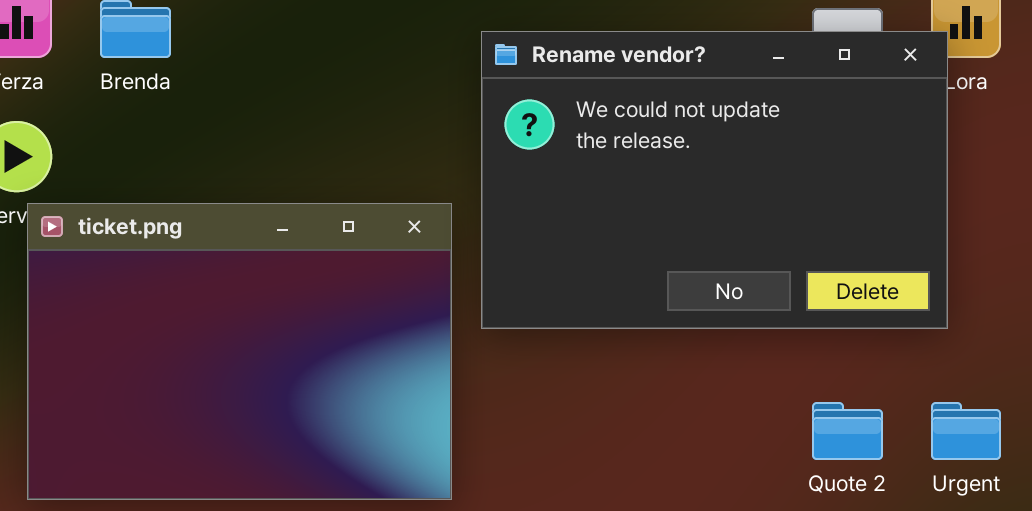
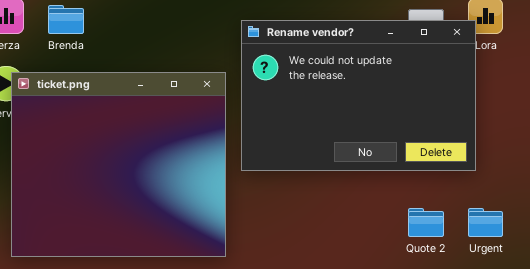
ticket.png: [27,203,452,500] -> [11,72,226,257], resized

